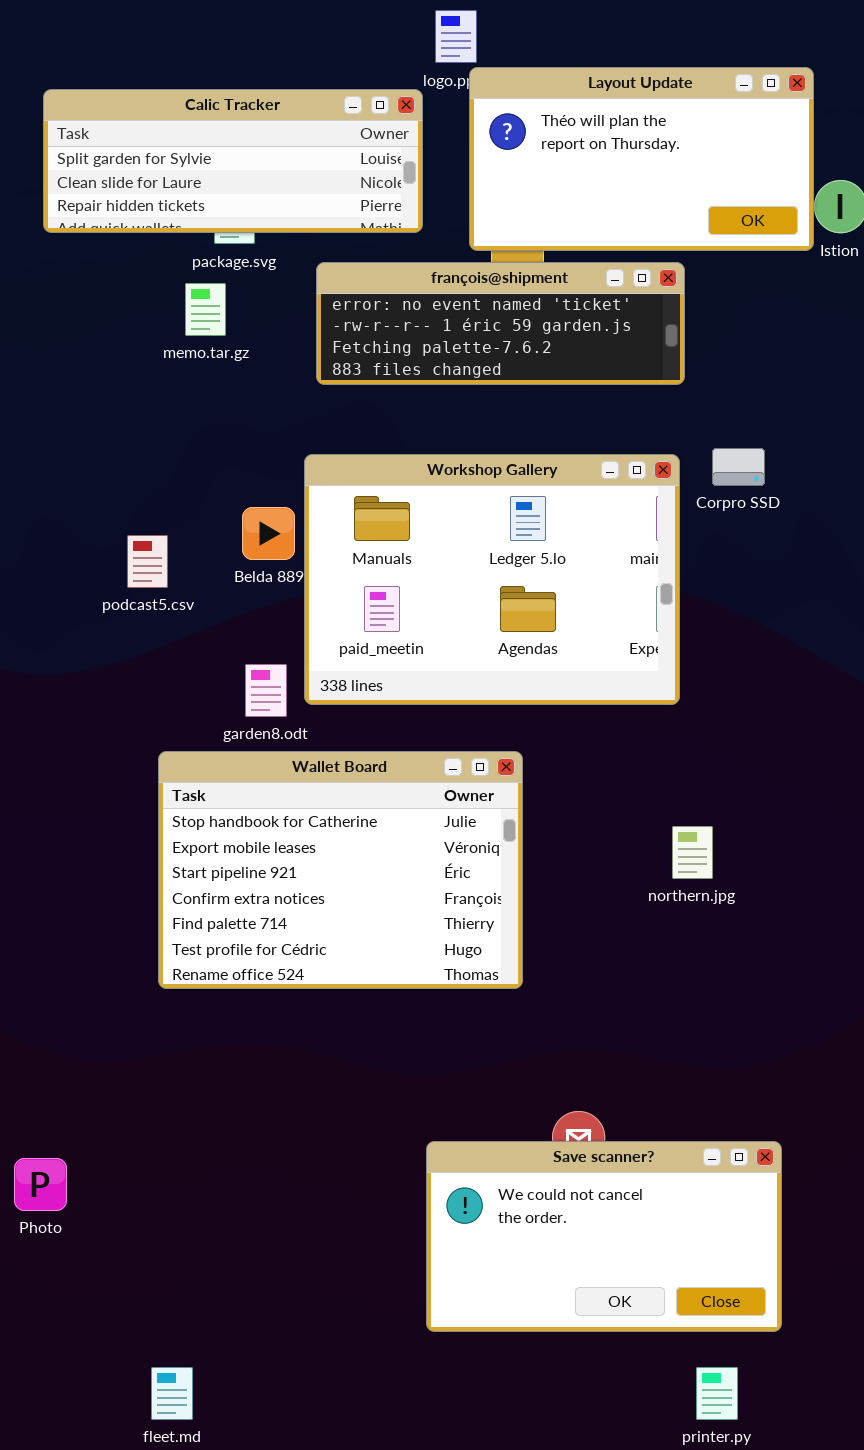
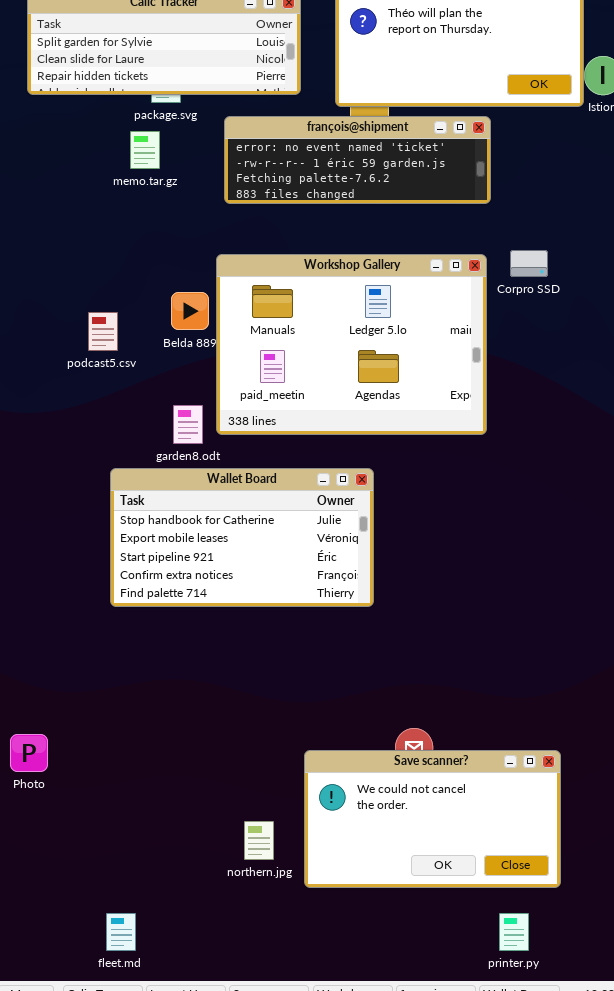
Wallet Board: [158,751,523,989] -> [110,468,374,607], resized
northern.jpg: [672,826,713,879] -> [244,821,274,860], moved
Photo: [14,1158,67,1211] -> [10,734,48,772], moved

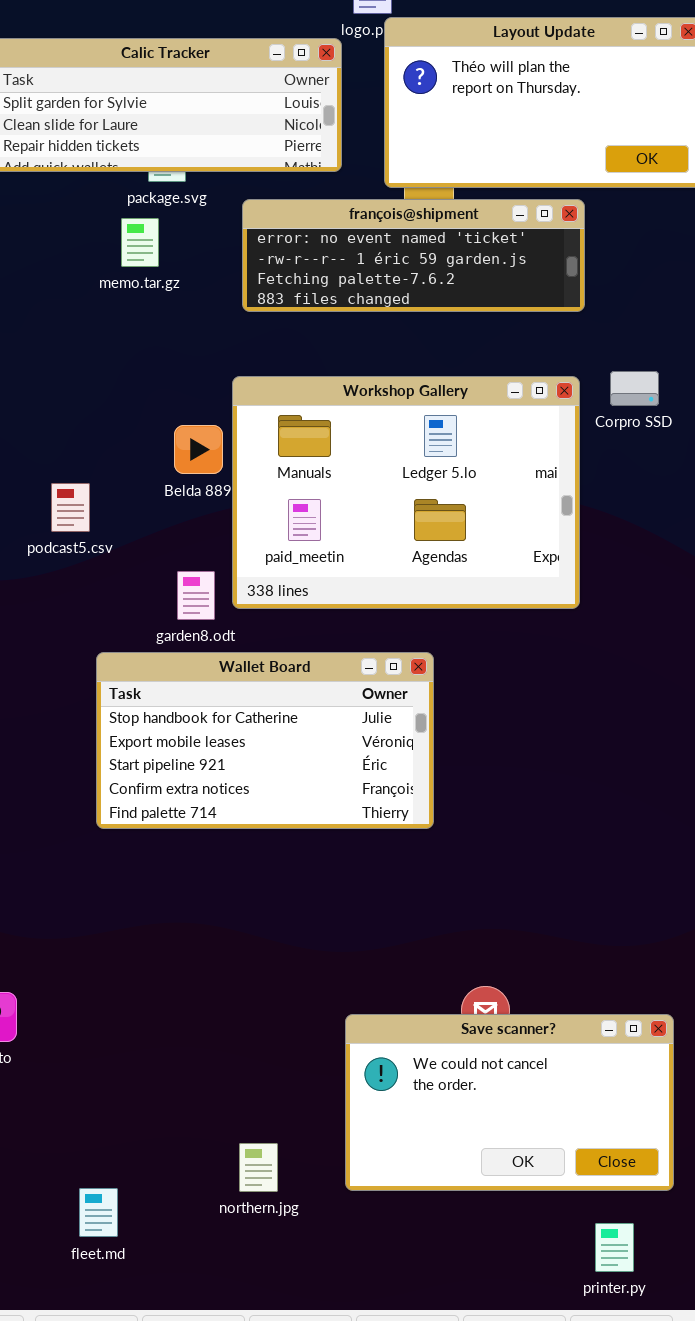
podcast5.csv: [88,312,118,351] -> [51,483,90,532], moved
northern.jpg: [244,821,274,860] -> [239,1143,278,1192], moved
fleet.md: [106,913,136,951] -> [79,1188,118,1237], moved

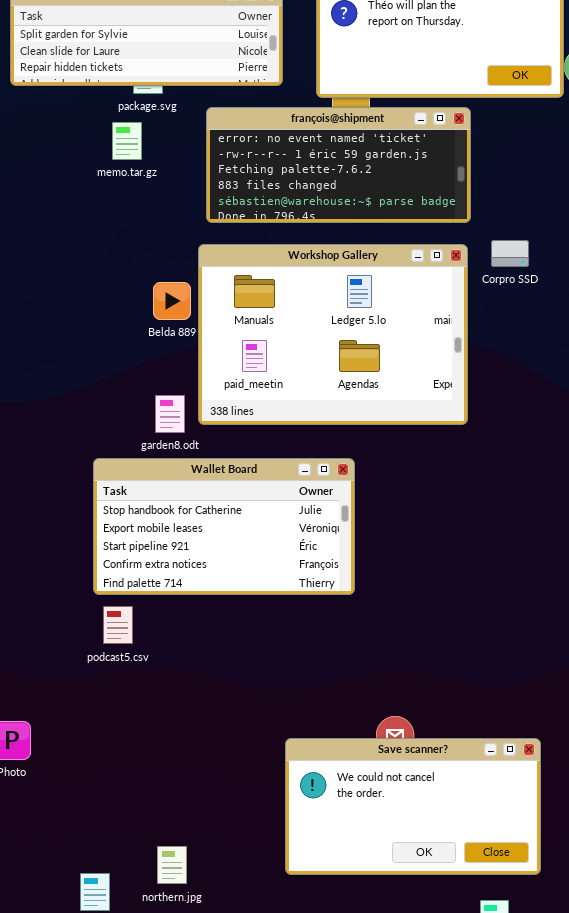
françois@shipment: [242,199,585,312] -> [206,107,471,223], resized
podcast5.csv: [51,483,90,532] -> [103,606,133,644], moved
northern.jpg: [239,1143,278,1192] -> [157,846,187,884], moved

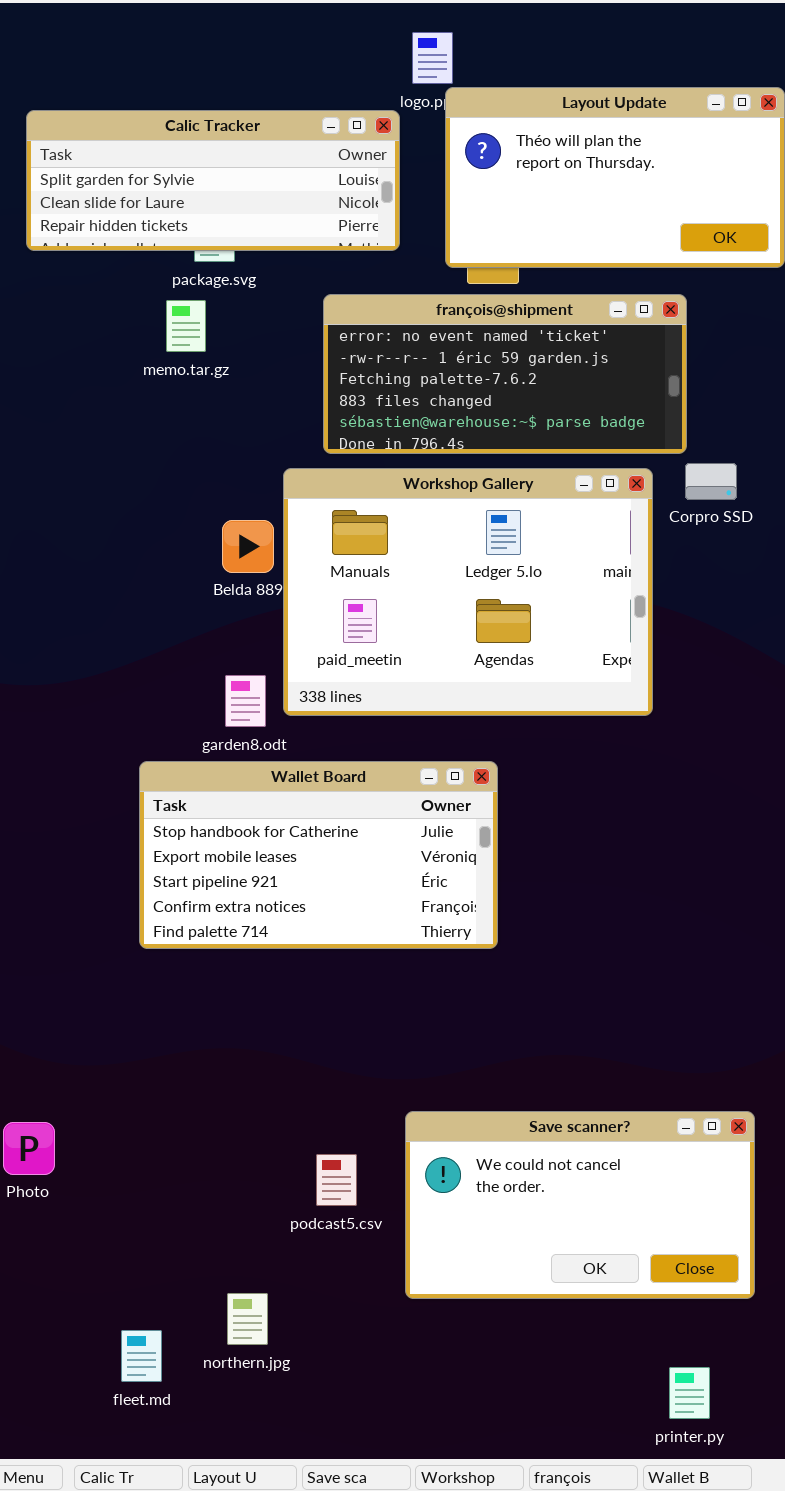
françois@shipment: [206,107,471,223] -> [323,294,687,454], moved
podcast5.csv: [103,606,133,644] -> [316,1154,357,1206], moved
Save scanner?: [285,738,541,875] -> [405,1111,755,1299], moved

